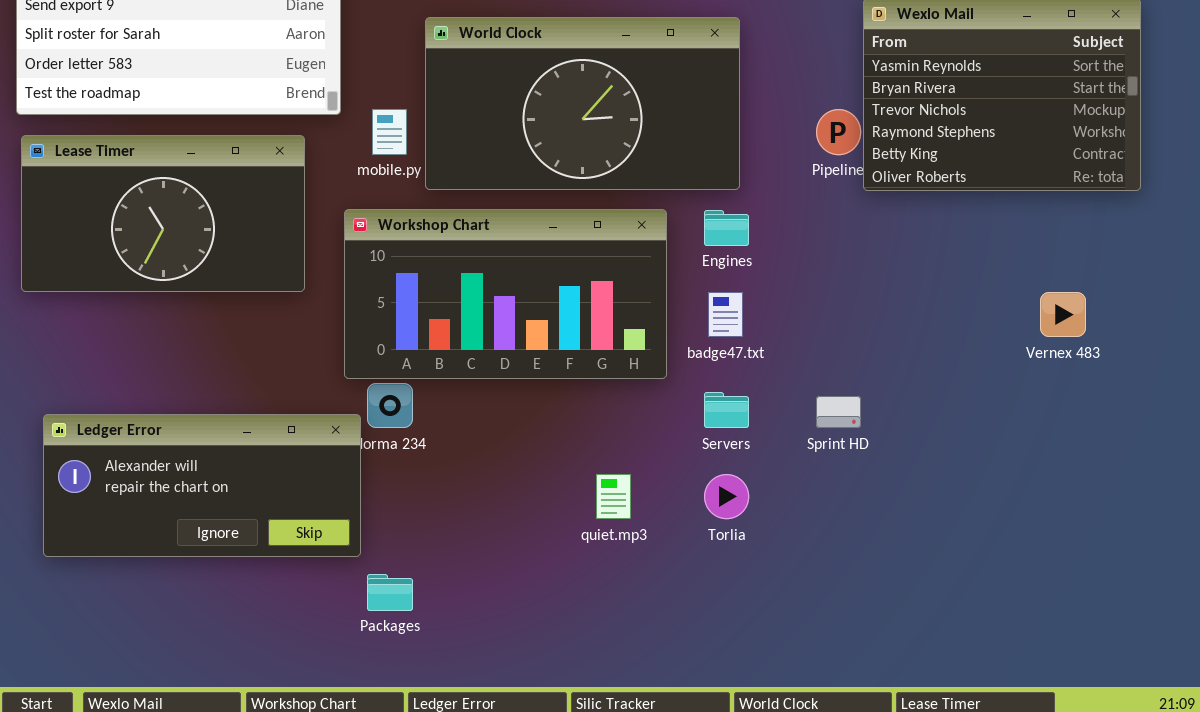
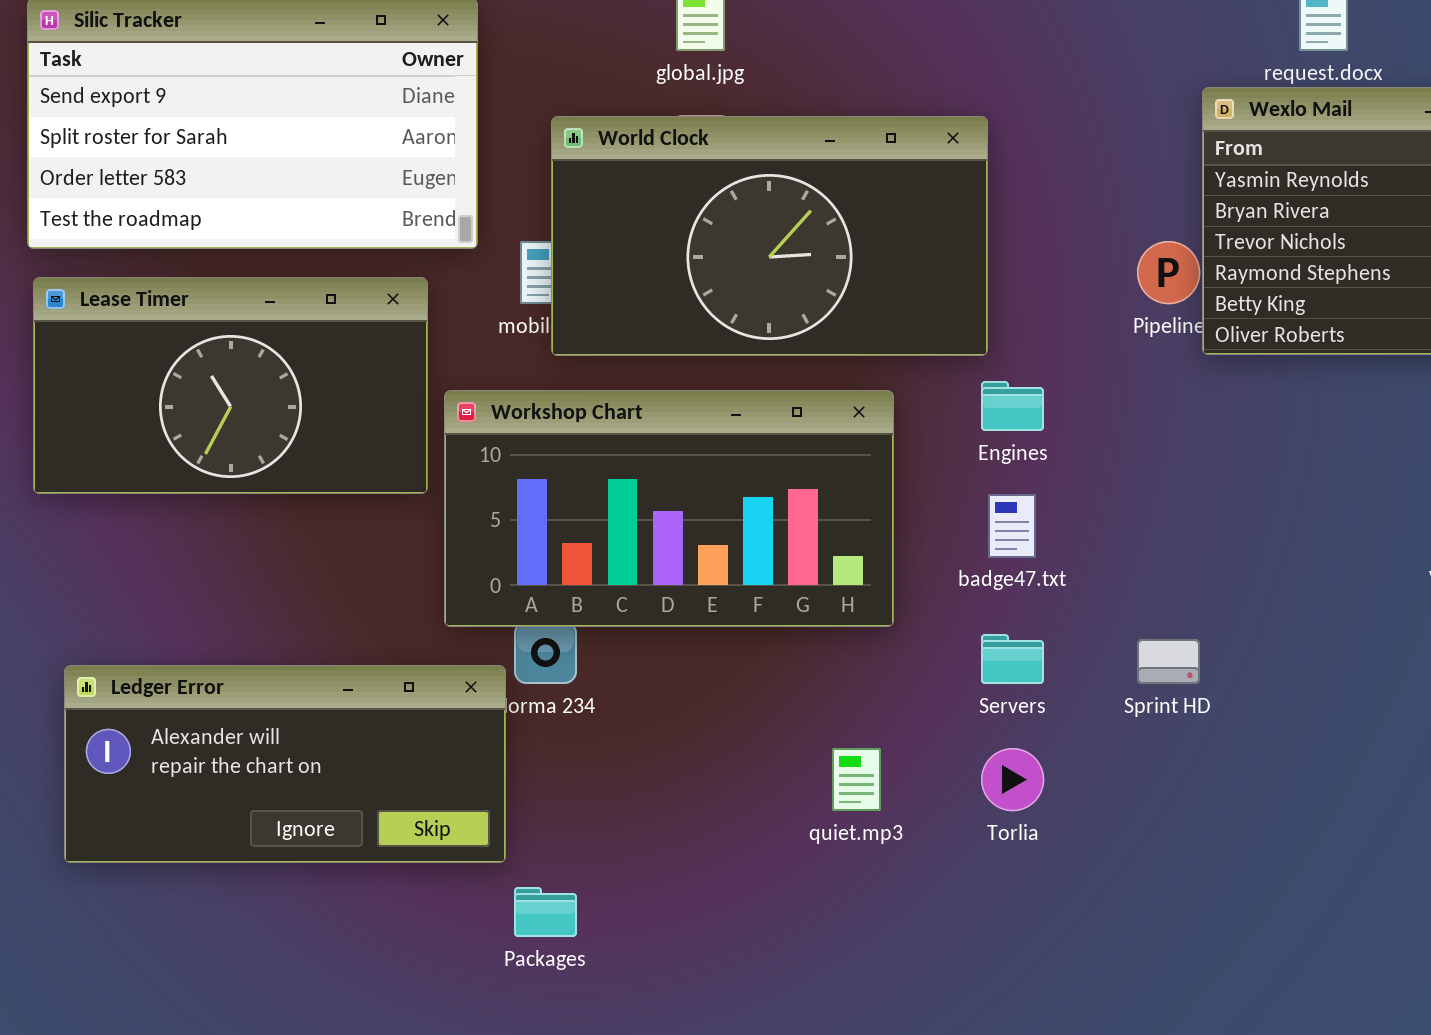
World Clock: [425,17,740,190] -> [551,116,988,356], moved
Workshop Chart: [344,209,667,379] -> [444,390,894,627], moved

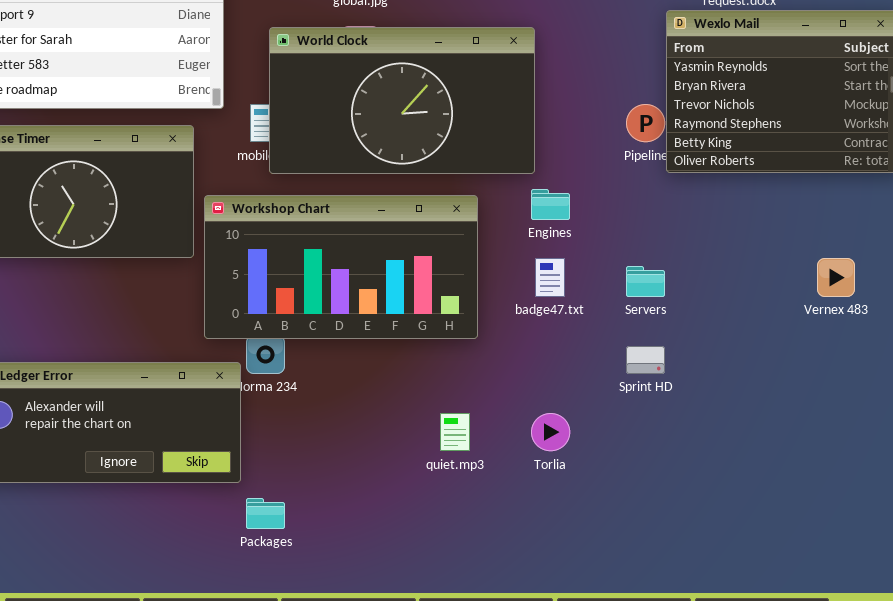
Servers: [981,634,1044,684] -> [626,266,665,297], moved

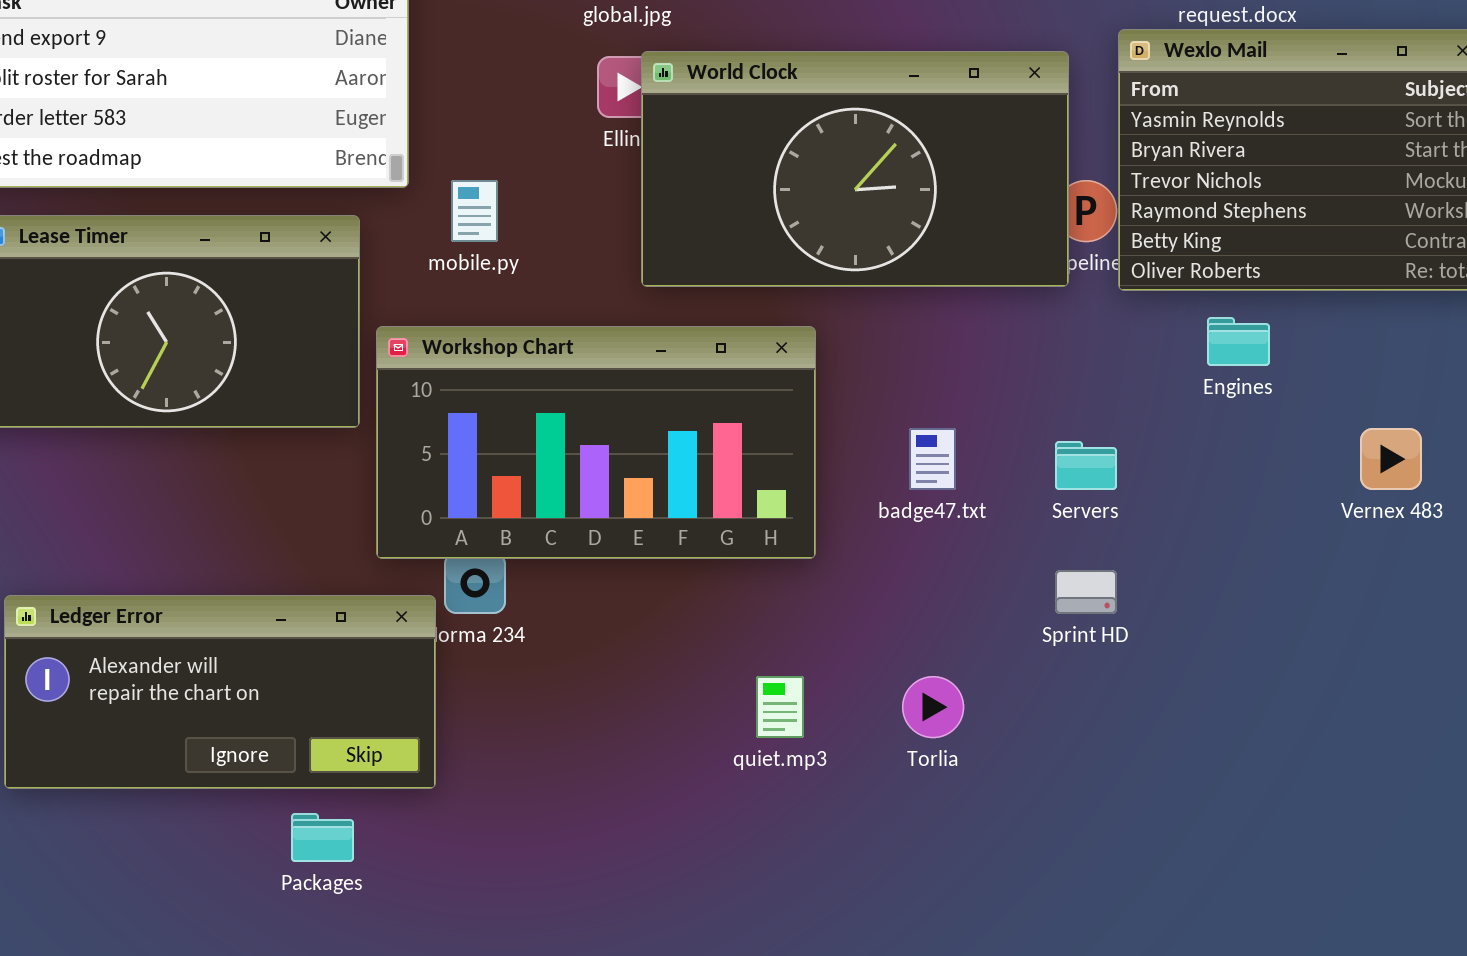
World Clock: [269,27,535,174] -> [641,51,1069,287], moved
Engines: [531,189,570,220] -> [1207,317,1270,366], moved
Packages: [246,498,285,529] -> [291,813,354,862], moved

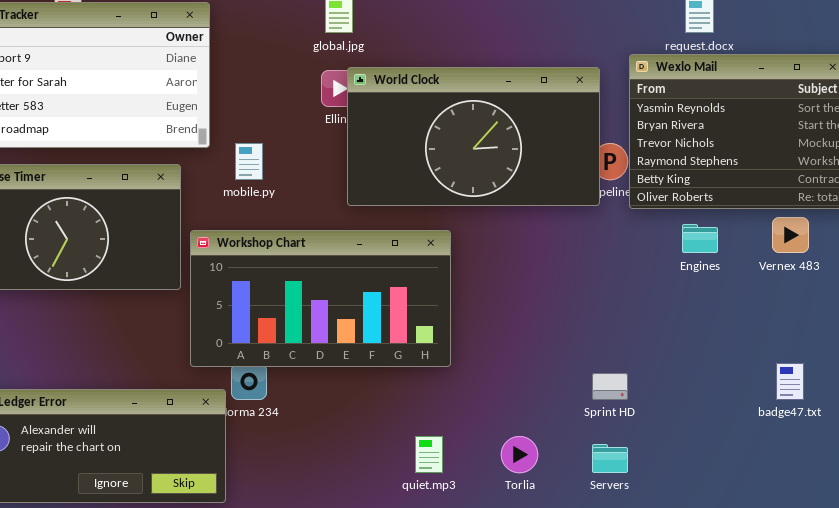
badge47.txt: [909,428,956,490] -> [776,363,804,400], moved
Vernex 483: [1360,428,1422,490] -> [772,217,809,253], moved
Servers: [1055,441,1117,490] -> [592,444,628,473], moved

